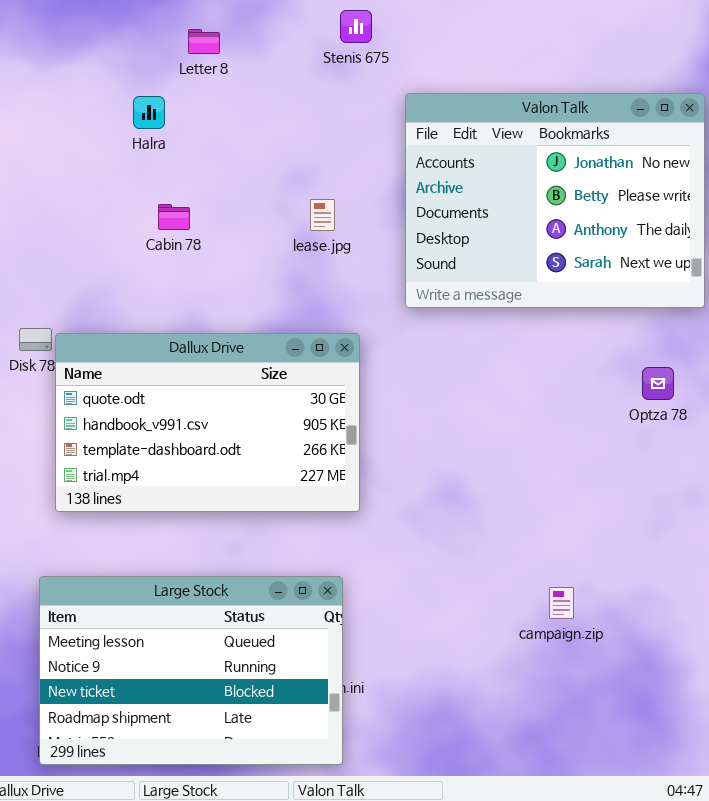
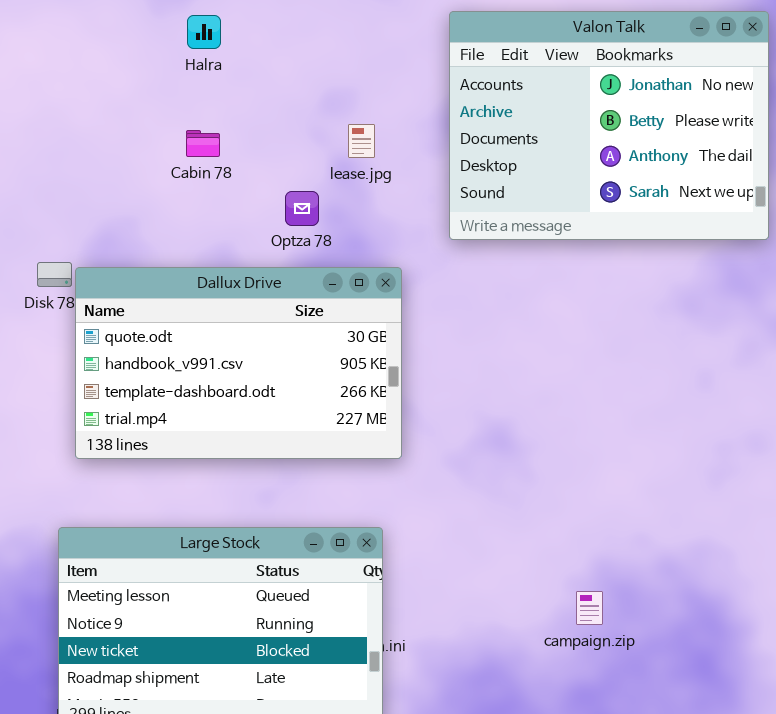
Halra: [133,96,165,129] -> [187,15,221,49], moved
Optza 78: [642,367,674,400] -> [285,191,319,226], moved
campaign.zip: [549,587,574,619] -> [576,591,603,625], moved

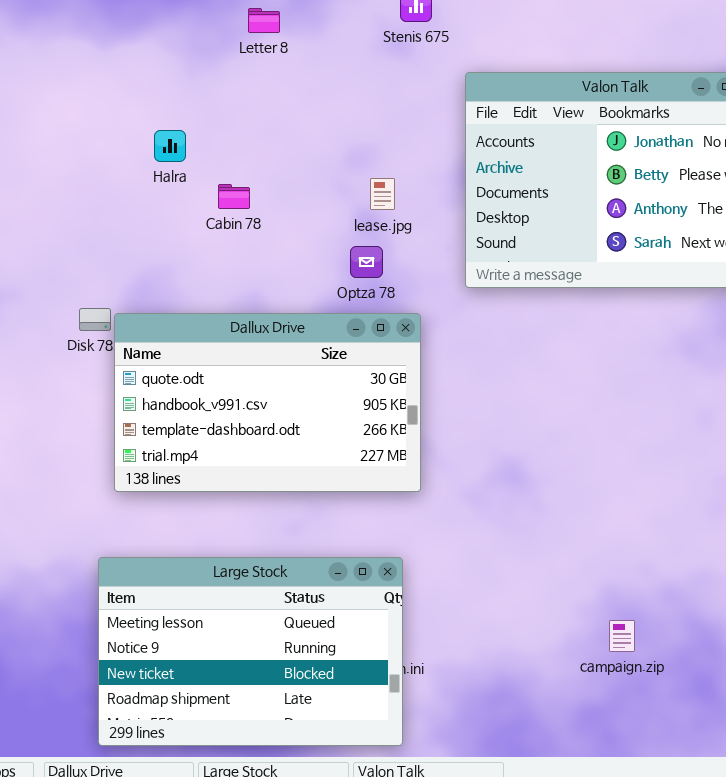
Halra: [187,15,221,49] -> [154,130,186,162], moved
Optza 78: [285,191,319,226] -> [350,246,383,278], moved
campaign.zip: [576,591,603,625] -> [609,620,635,652], moved

